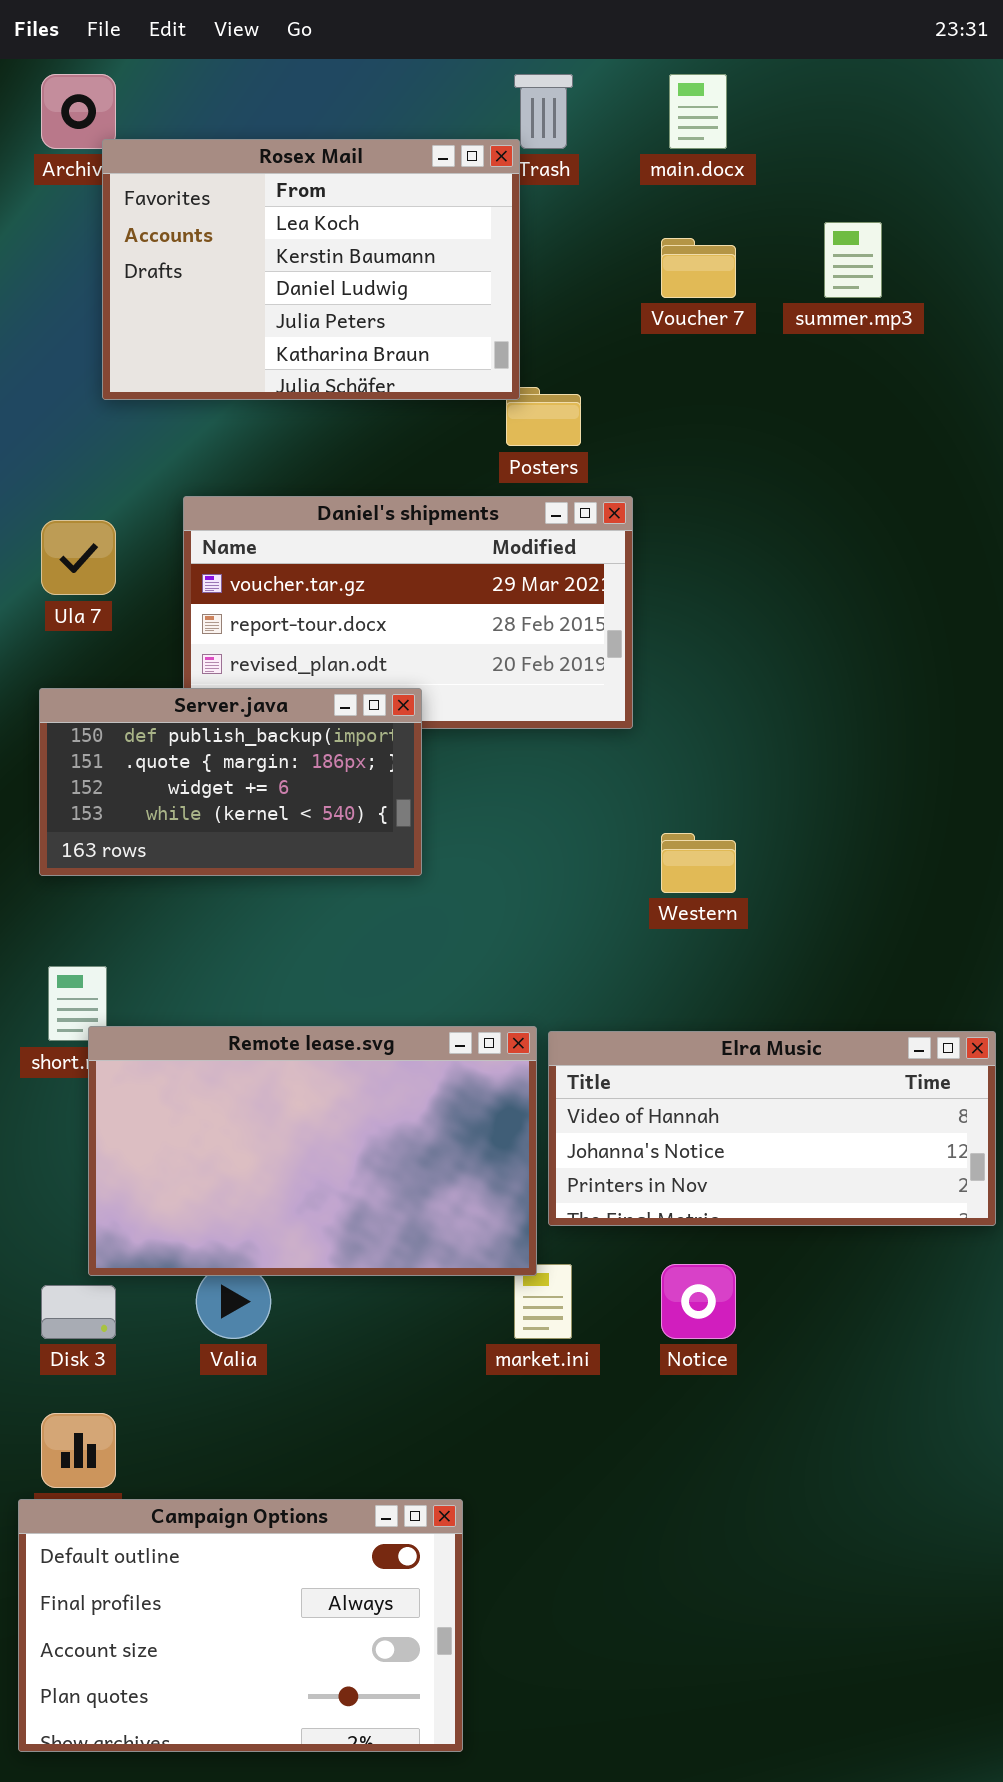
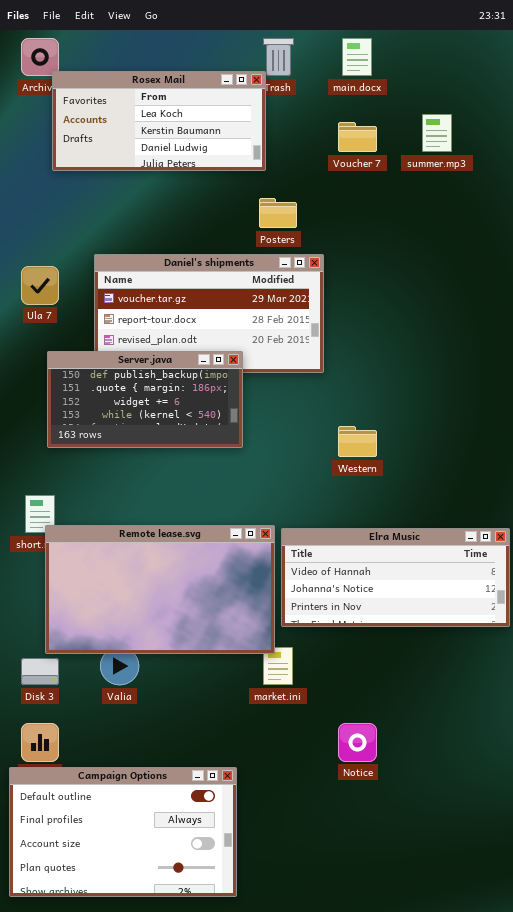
Rosex Mail: [102,139,520,400] -> [52,71,266,171], resized
Server.java: [39,688,422,876] -> [47,351,243,448], moved
Notice: [661,1264,736,1339] -> [338,723,377,762], moved

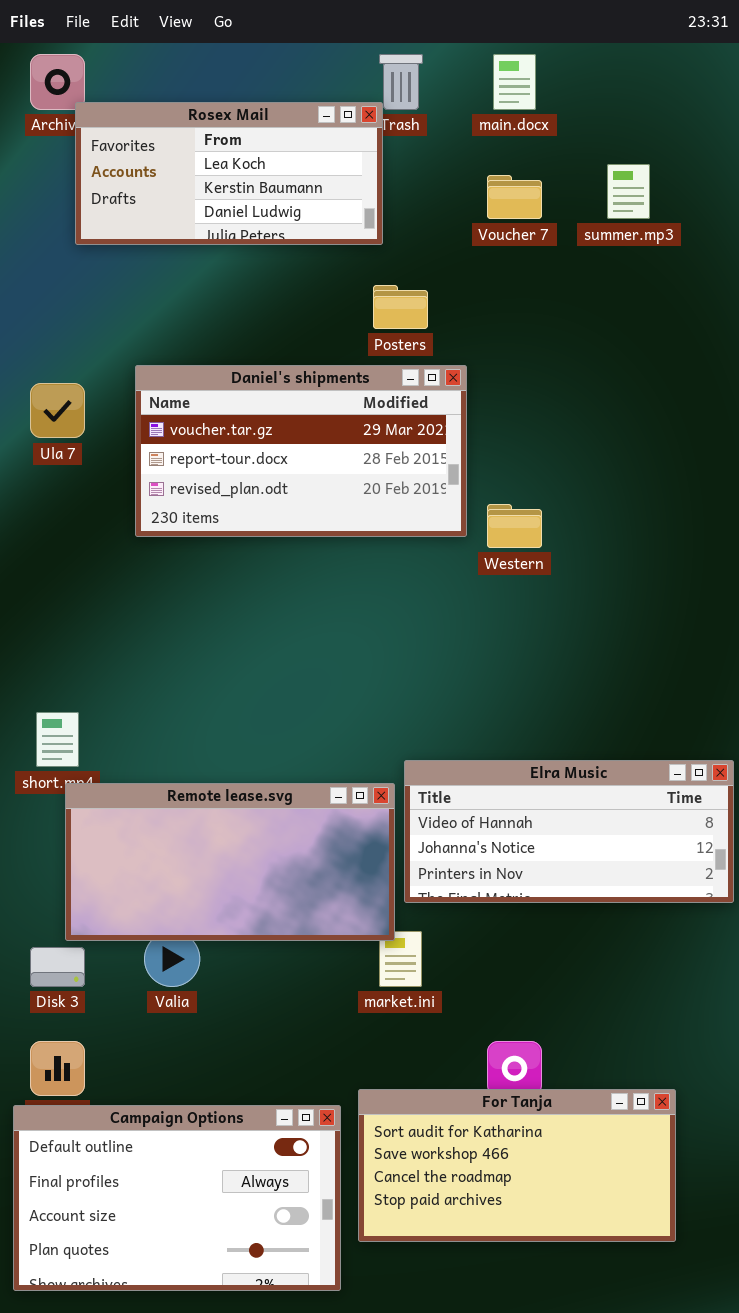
Server.java: [47,351,243,448] -> none, closed
Western: [338,426,377,457] -> [487,504,542,548], moved
Remote lease.svg: [45,525,275,654] -> [65,783,395,941], resized
For Tanja: none -> [358,1089,676,1242], opened

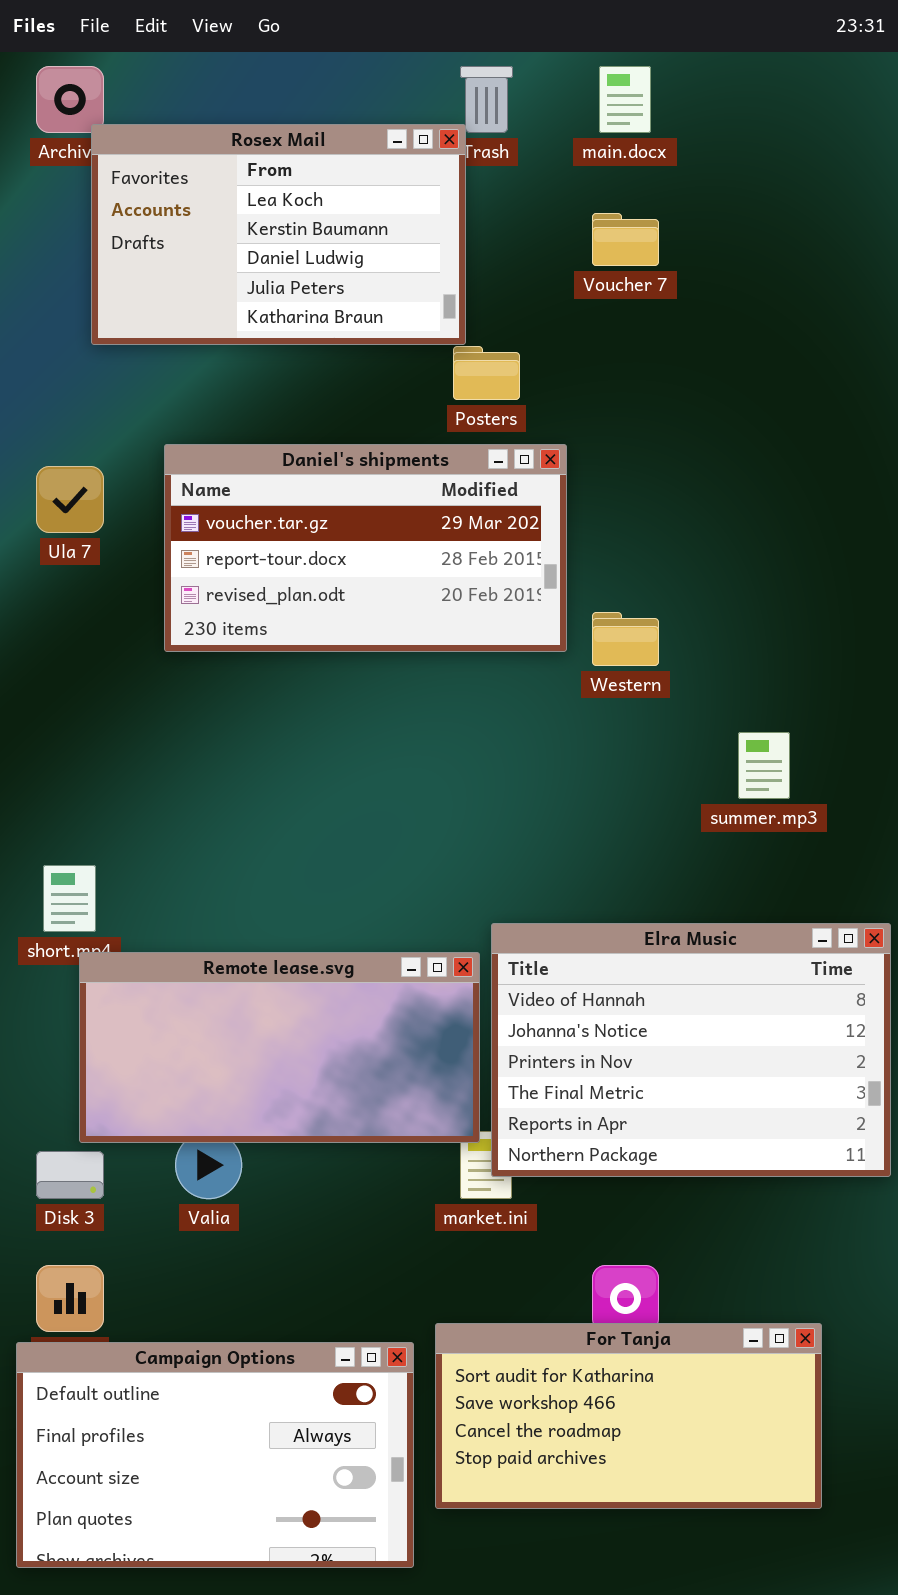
Rosex Mail: [75,102,383,245] -> [91,124,466,345], resized
summer.mp3: [607,164,650,219] -> [738,732,790,799], moved
Elra Music: [404,760,734,903] -> [491,923,891,1177], resized

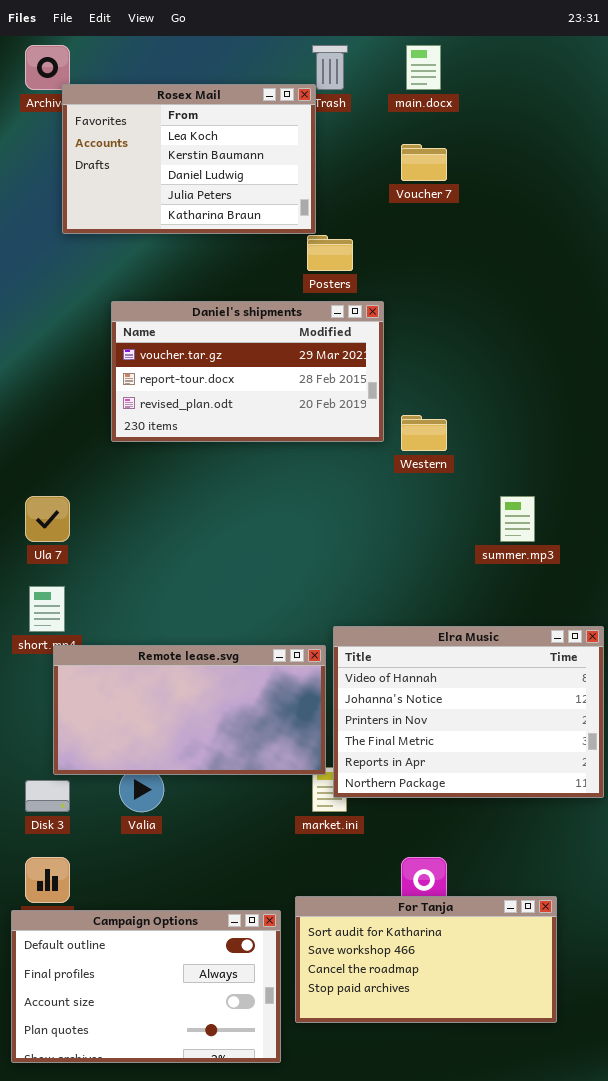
Ula 7: [36,466,104,533] -> [25,496,70,542], moved

